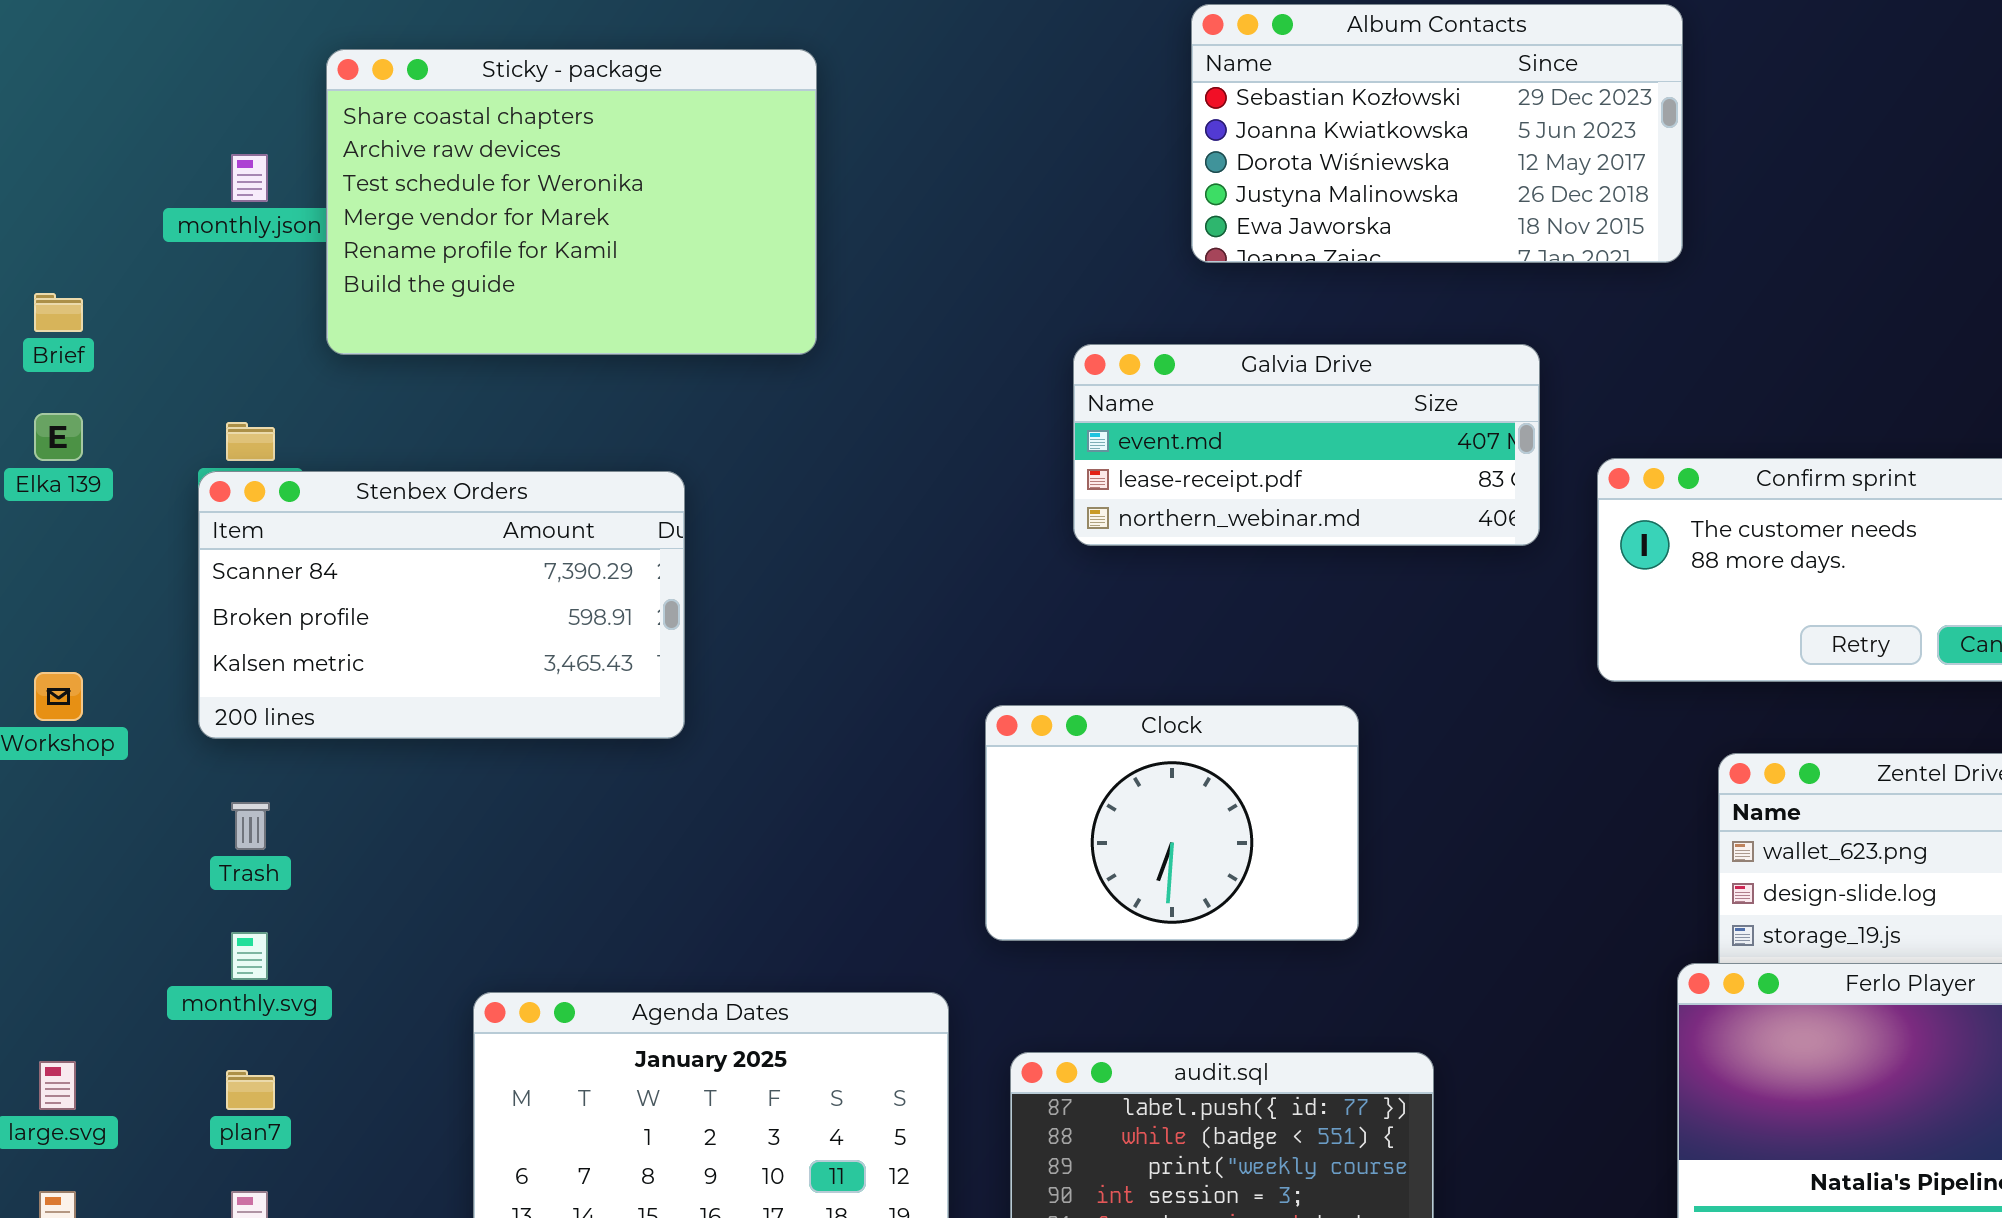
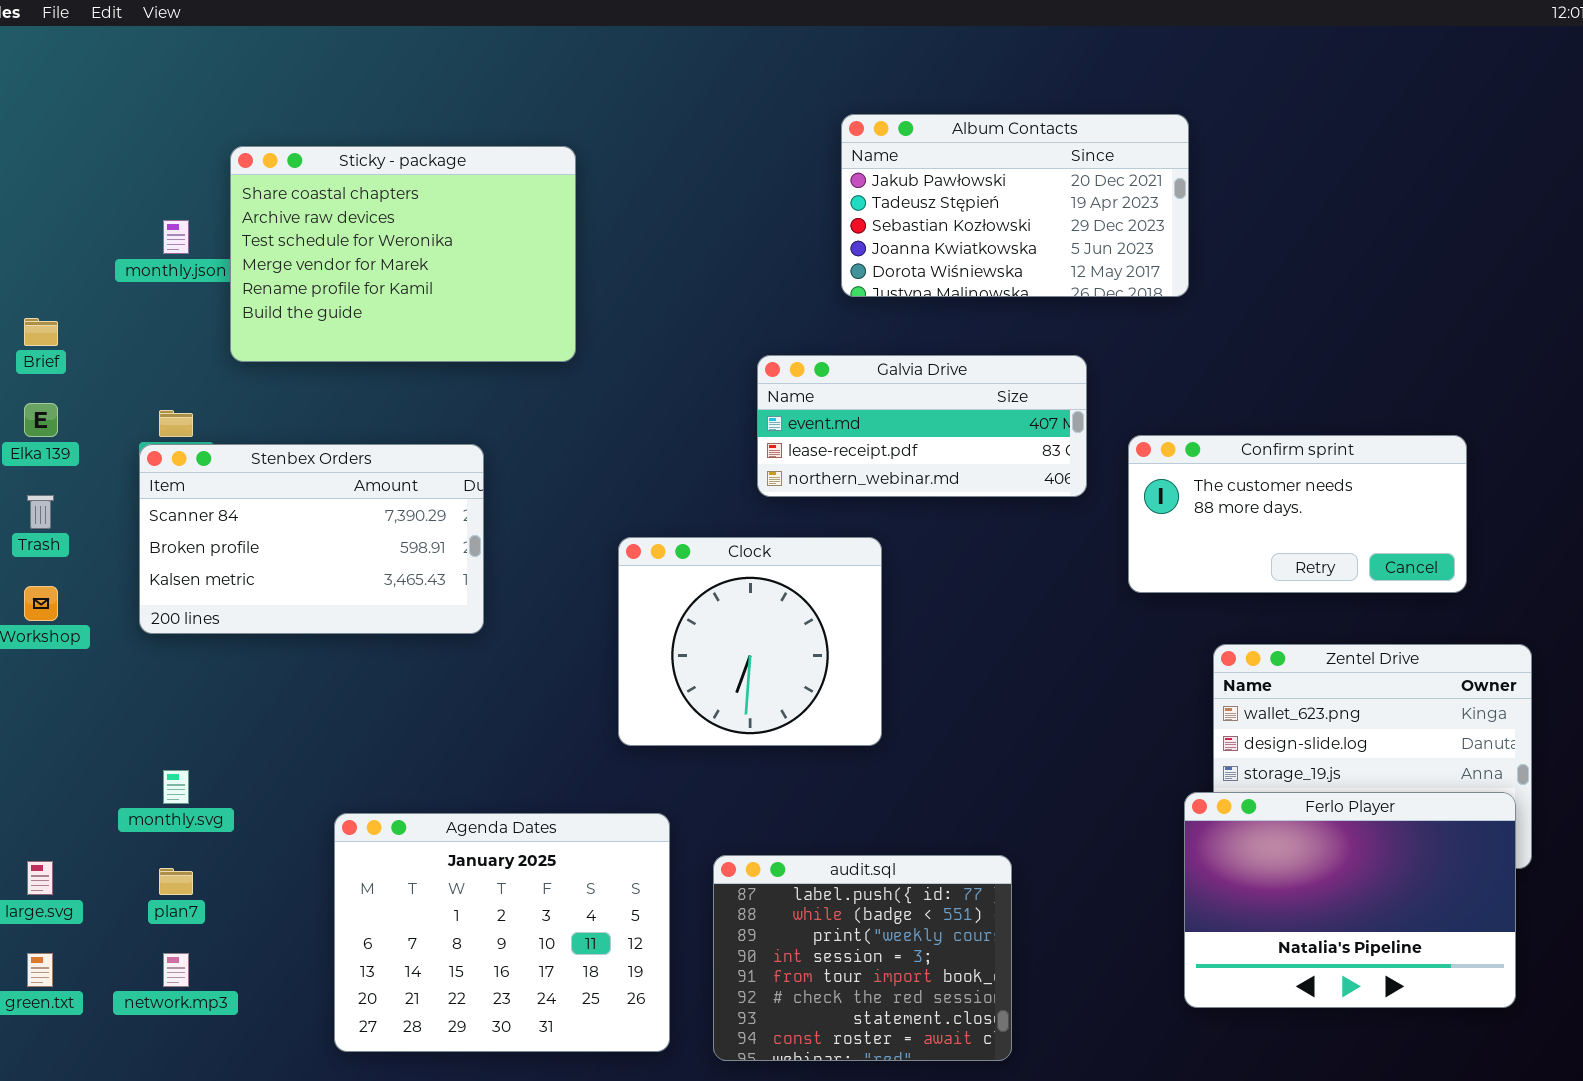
Album Contacts: [1191,4,1683,263] -> [841,114,1189,297], scrolled up 2 rows
Clock: [985,705,1359,941] -> [618,537,882,746], moved, resized
Trash: [231,802,270,850] -> [27,495,54,529], moved

